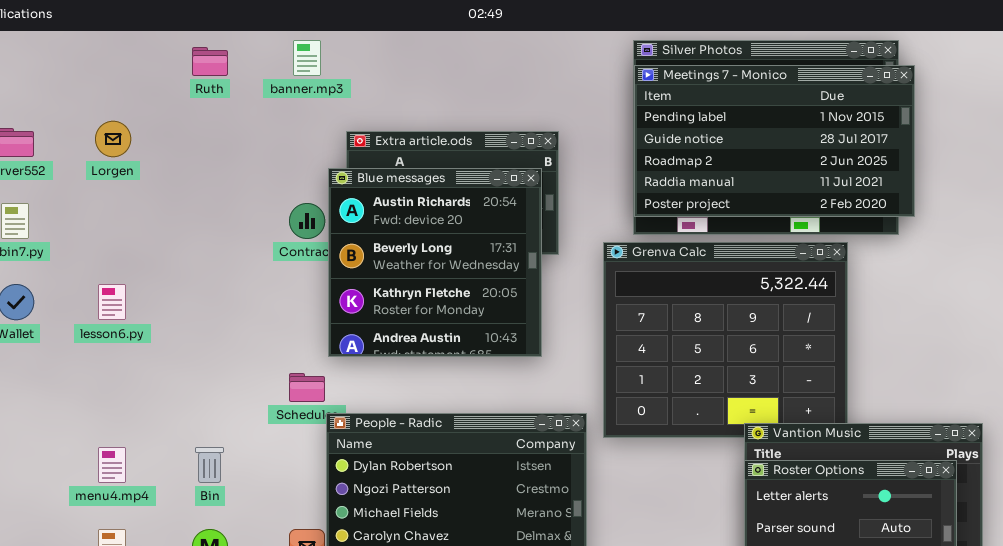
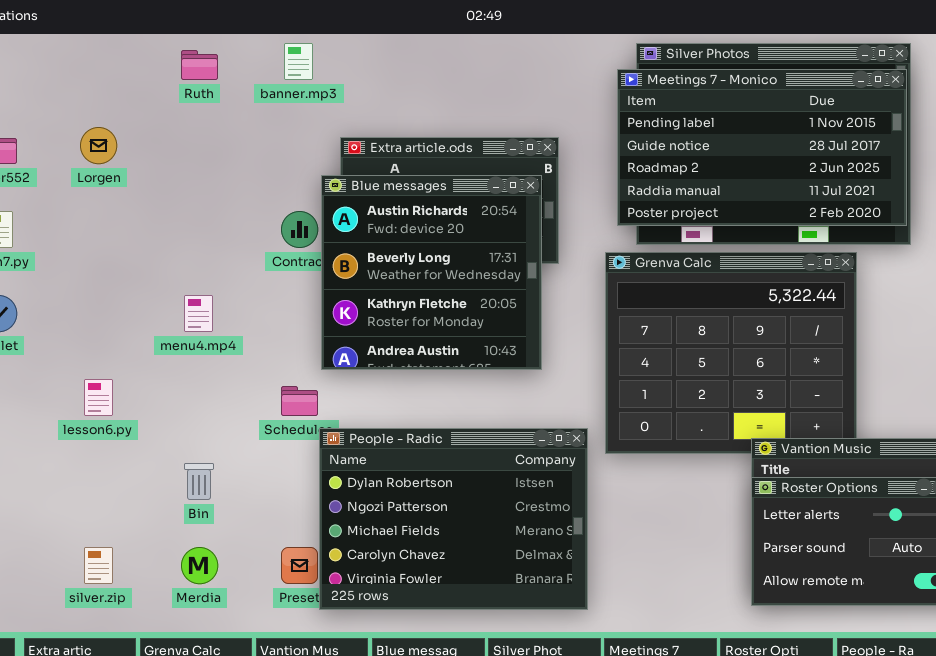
Meetings 7 - Monico: [634,65,915,217] -> [617,69,907,226], moved
lesson6.py: [98,284,126,320] -> [84,379,113,416], moved
menu4.mp4: [98,447,126,483] -> [184,295,213,332], moved

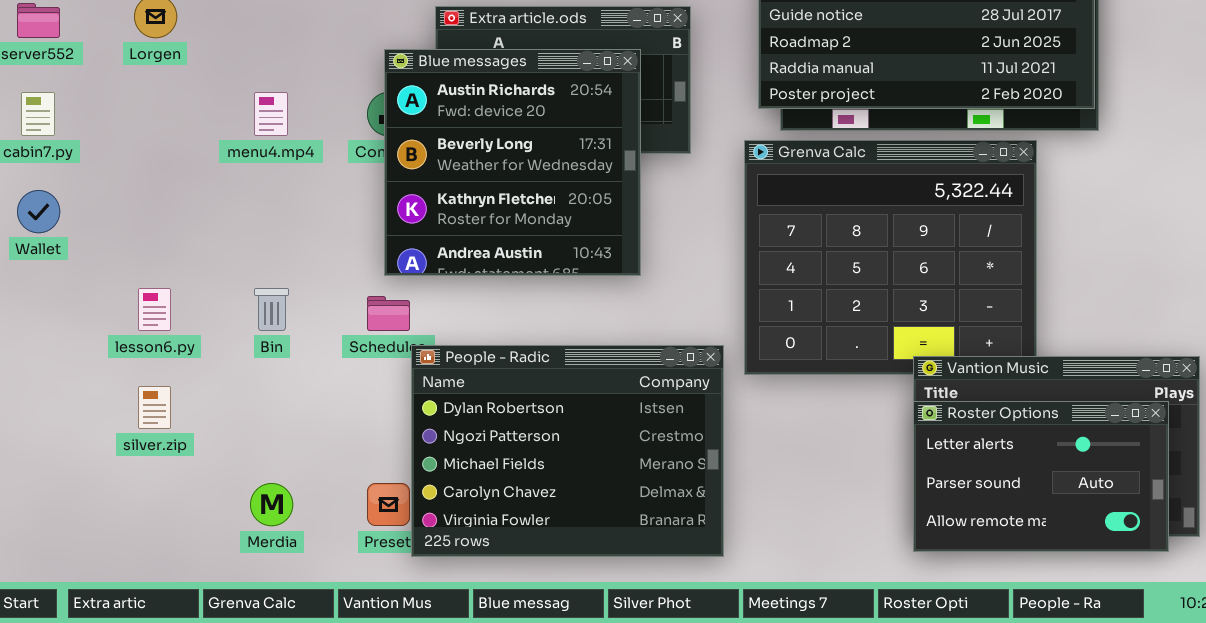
Blue messages: [321,175,542,370] -> [384,49,641,276], moved
menu4.mp4: [184,295,213,332] -> [254,92,288,136], moved
Bin: [184,463,214,500] -> [254,288,289,331], moved
silver.zip: [84,547,113,584] -> [138,386,171,429], moved

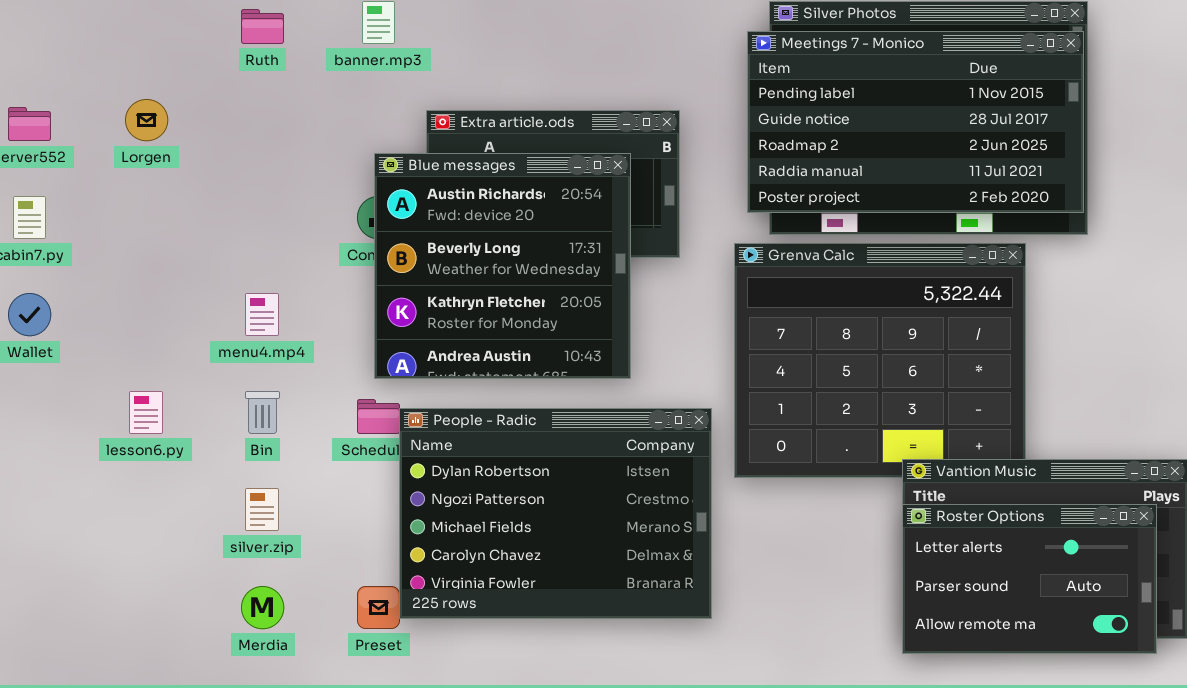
menu4.mp4: [254,92,288,136] -> [245,293,279,336], moved
People - Radic: [411,345,724,557] -> [399,408,712,619], moved
silver.zip: [138,386,171,429] -> [245,488,279,531], moved

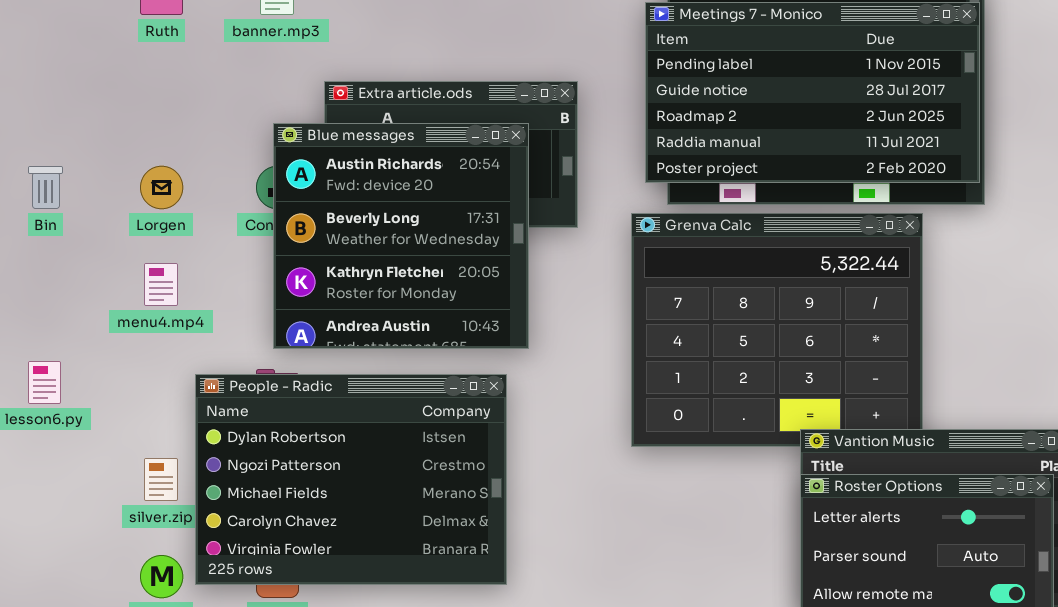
Lorgen: [125,99,168,141] -> [140,166,183,209], moved
Bin: [245,391,280,434] -> [28,166,63,209], moved
People - Radic: [399,408,712,619] -> [195,374,507,585], moved

